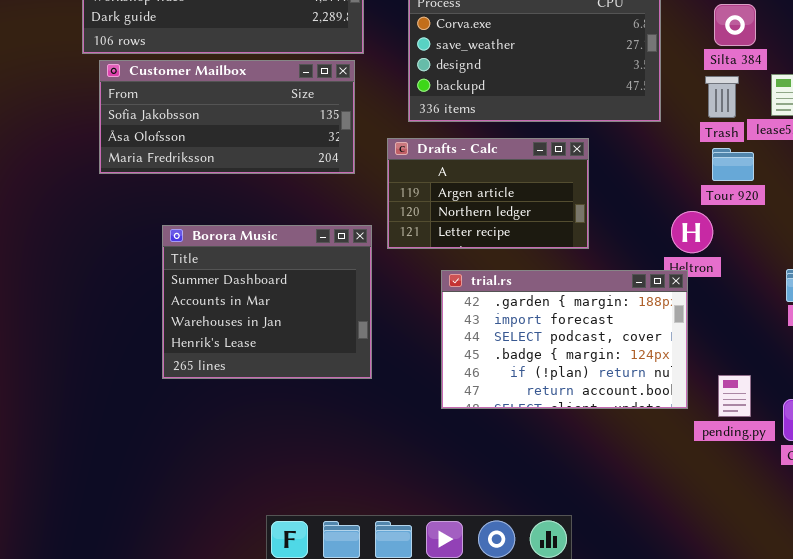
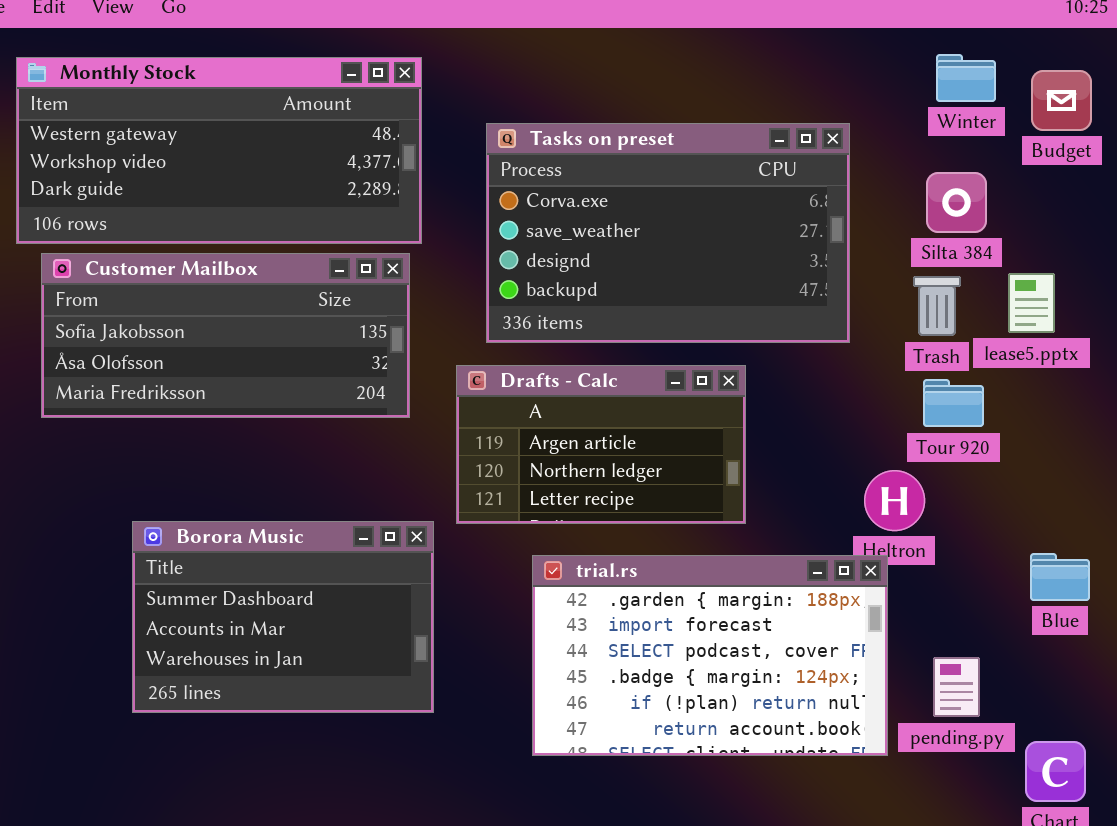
Borora Music: [162,225,372,379] -> [132,521,434,713], resized
pending.py: [718,375,751,417] -> [933,657,980,717], moved

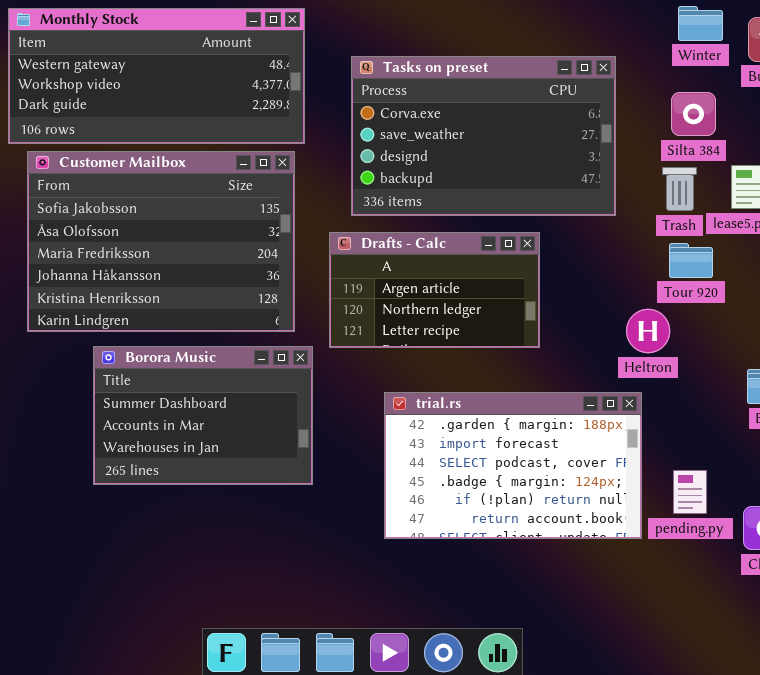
Customer Mailbox: [41,253,410,418] -> [27,151,295,332], resized
trial.rs: [532,555,888,756] -> [384,392,642,539], moved
pending.py: [933,657,980,717] -> [673,470,707,514], moved

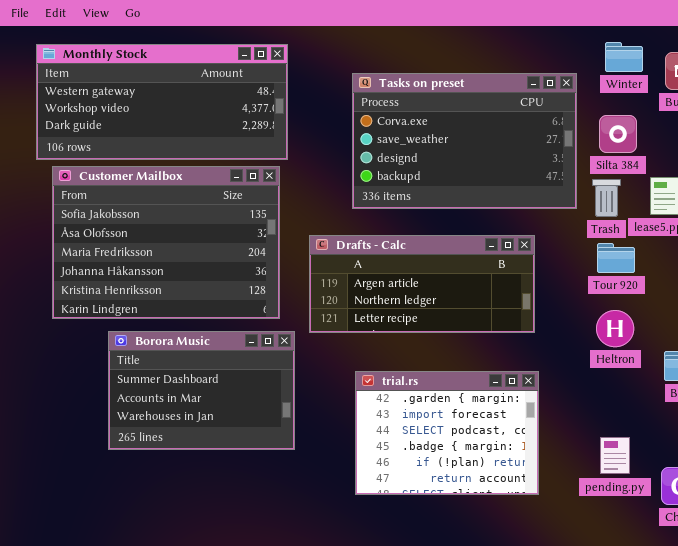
Tasks on preset: [351,56,616,216] -> [352,73,577,209], moved
Drafts - Calc: [329,232,540,348] -> [309,235,535,333], resized
Heltron: [626,309,670,353] -> [596,310,634,347], moved
trial.rs: [384,392,642,539] -> [355,371,539,495], resized

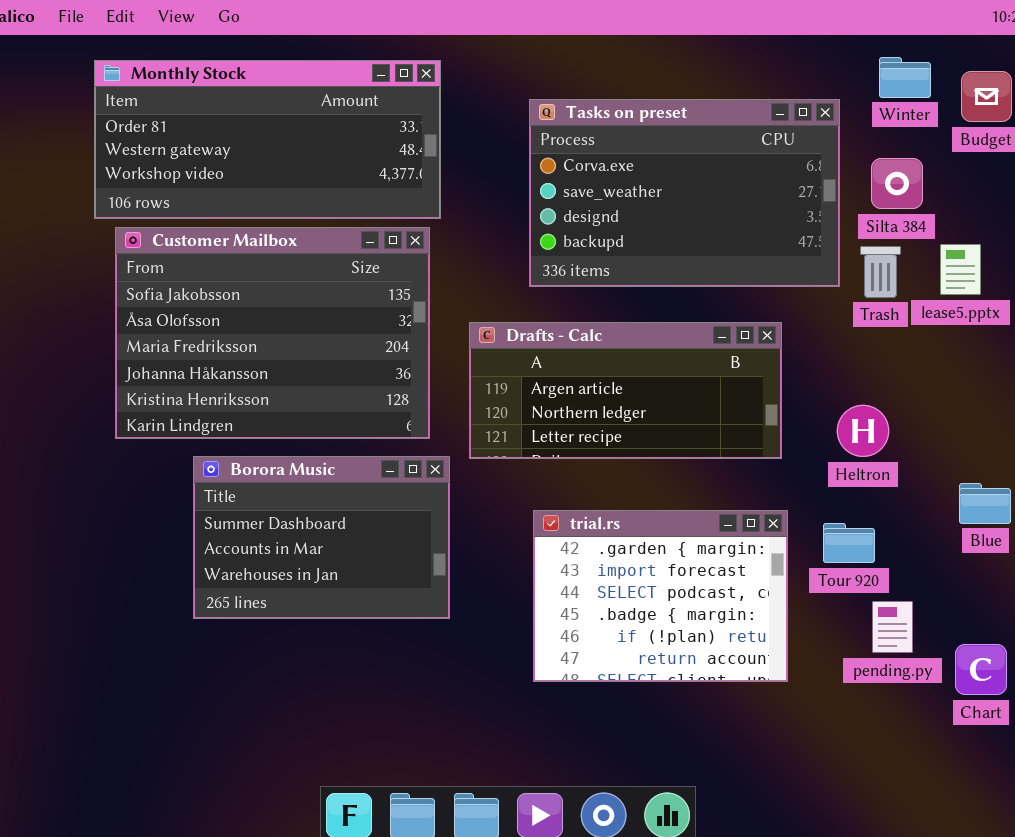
Monthly Stock: [36,44,288,160] -> [94,60,441,219], scrolled up 1 row
Tour 920: [597,243,635,273] -> [823,523,875,563], moved
Heltron: [596,310,634,347] -> [837,405,889,457], moved

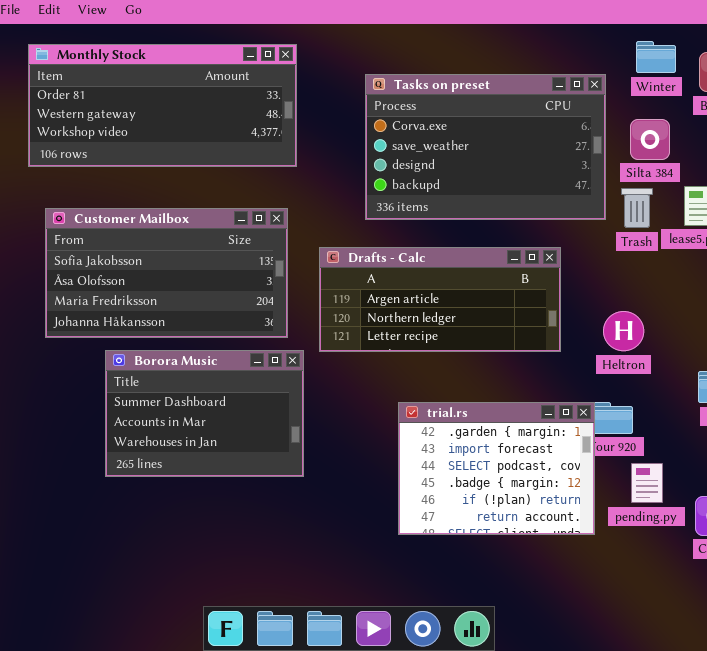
Customer Mailbox: [115,227,430,439] -> [45,208,288,338], resized
trial.rs: [533,510,788,682] -> [398,402,595,535], moved

